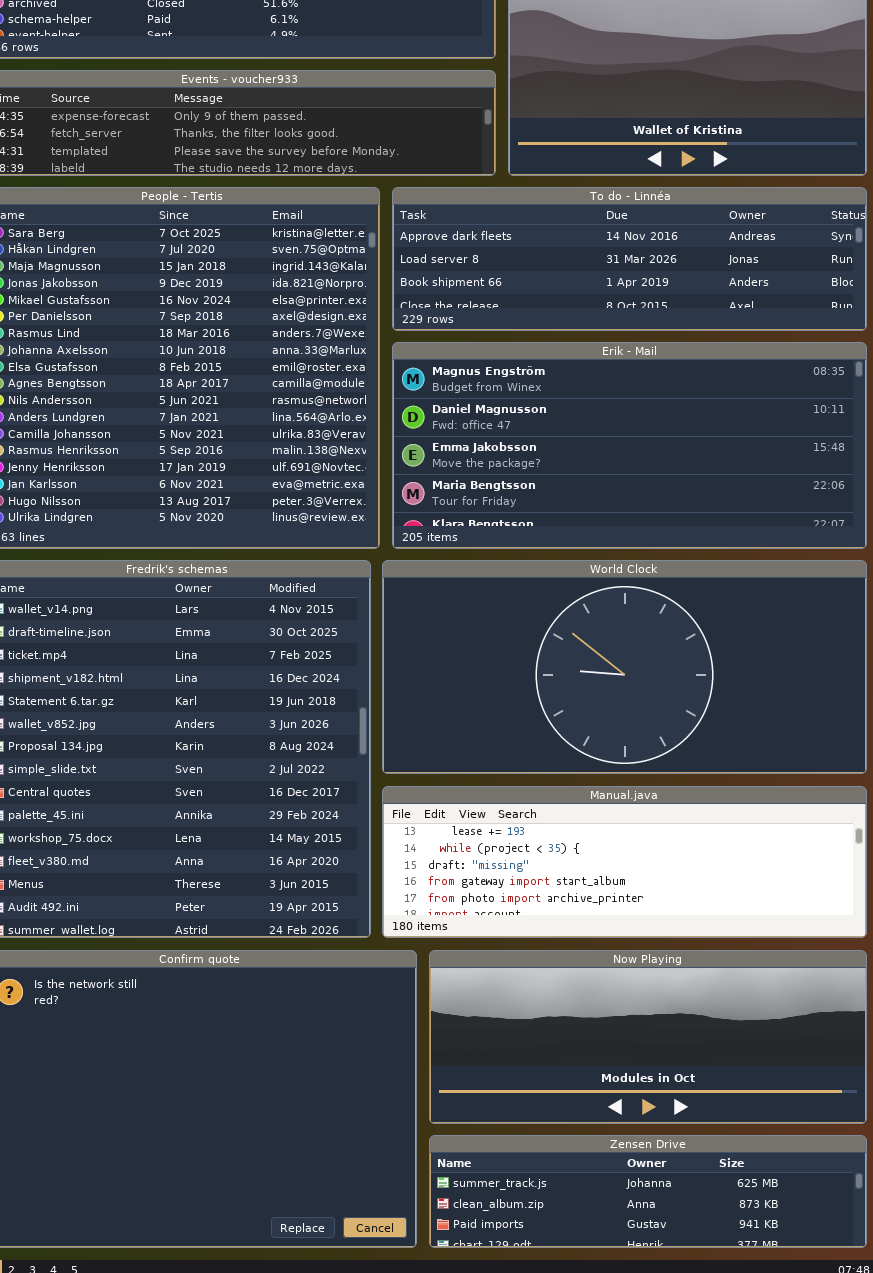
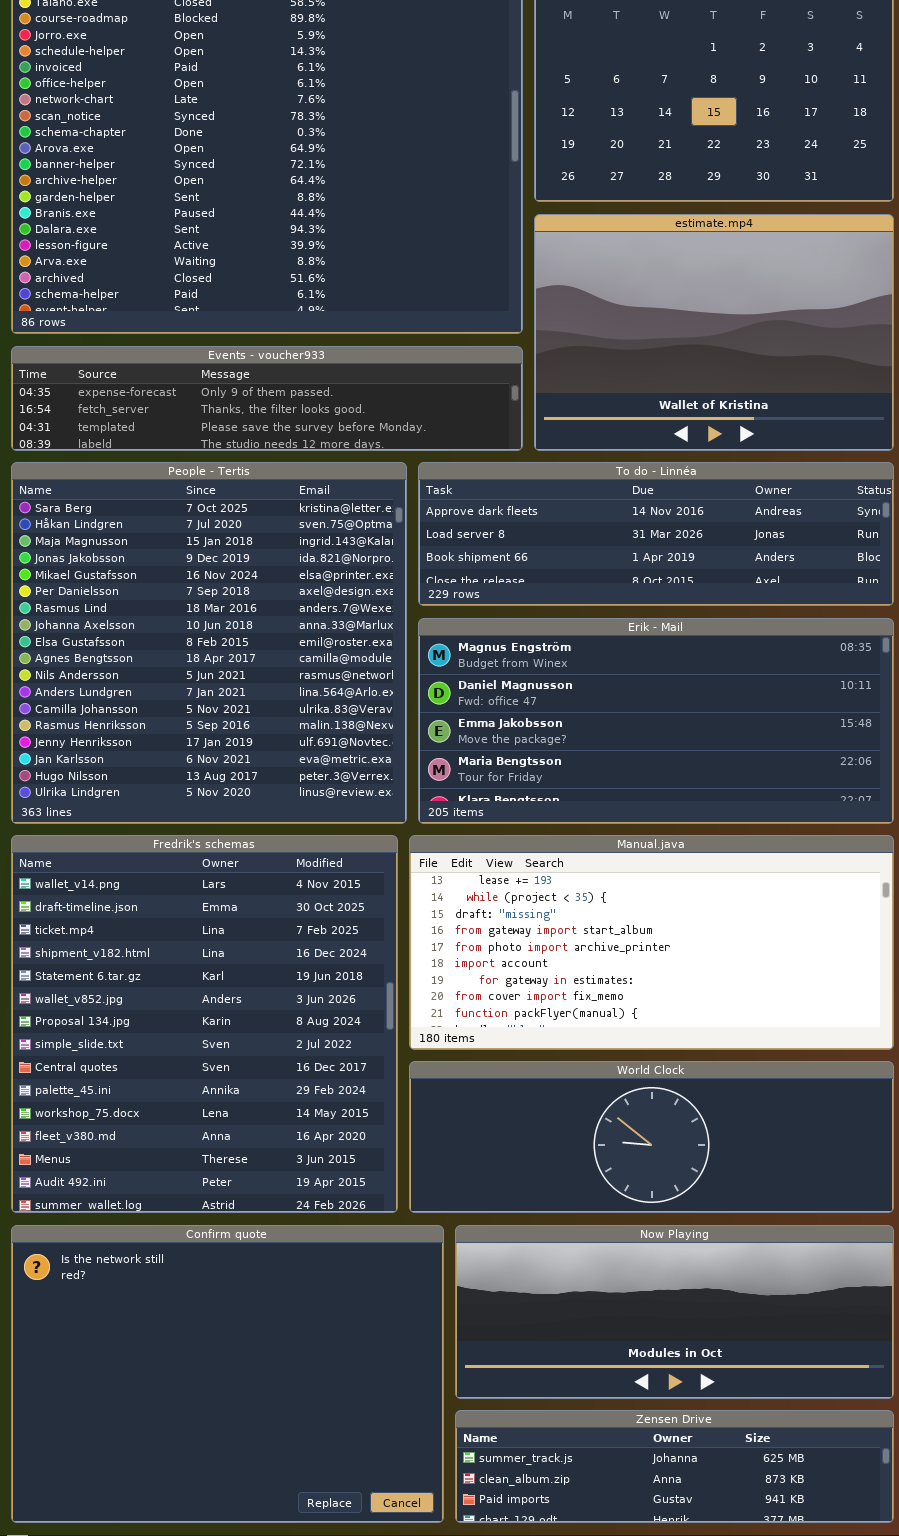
World Clock: [382,560,867,774] -> [409,1061,894,1213], moved, resized
Manual.java: [382,786,867,938] -> [409,835,894,1050], moved, resized

